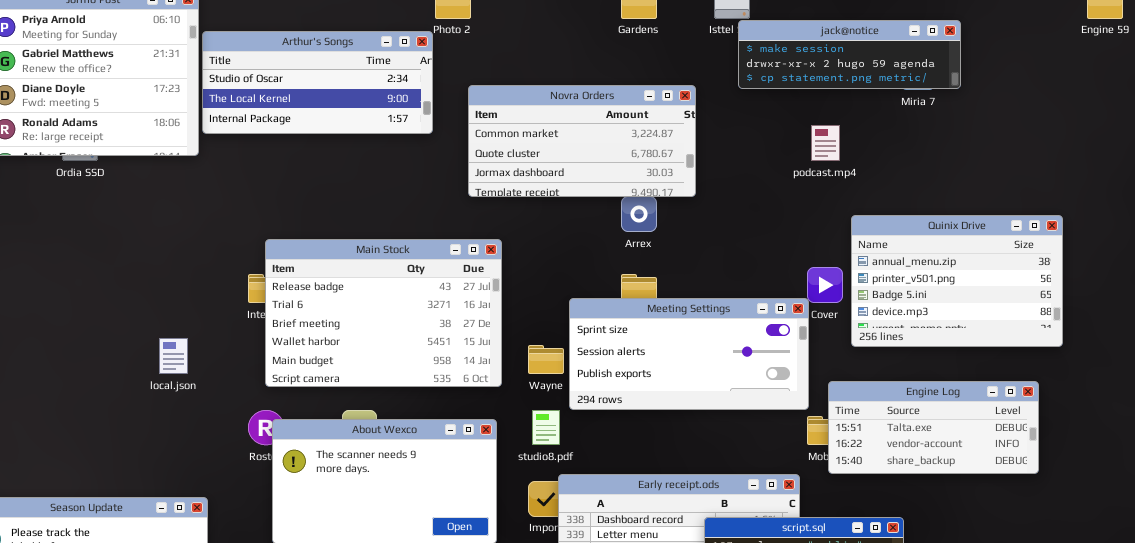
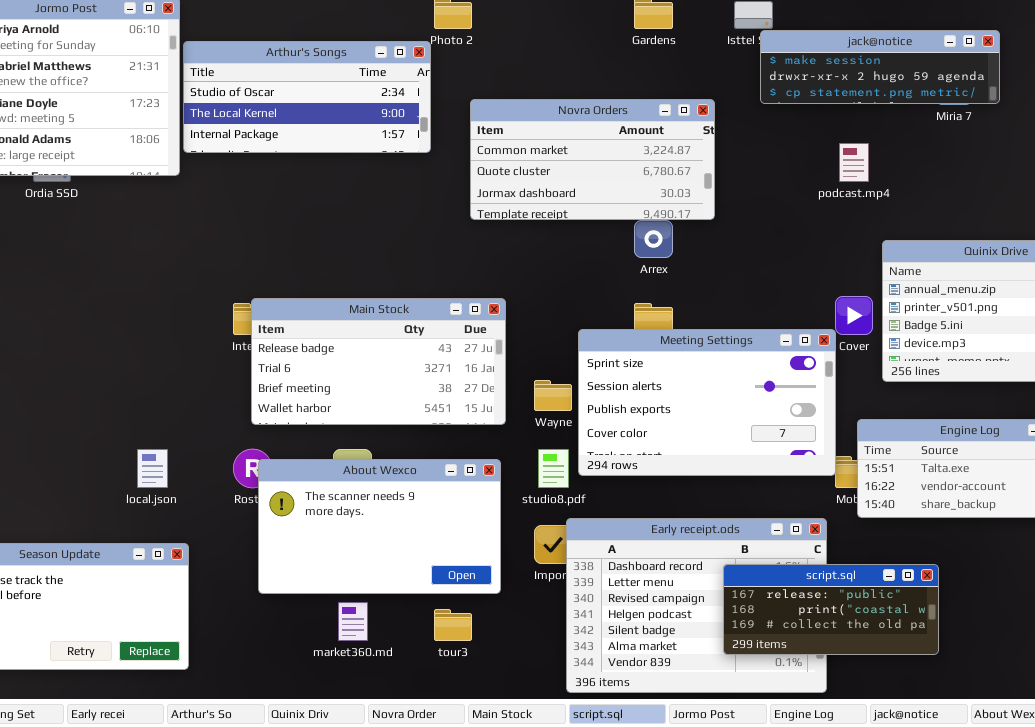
Main Stock: [265,239,502,387] -> [251,298,506,425], resized
Meeting Settings: [569,298,809,410] -> [578,329,836,476], resized
local.json: [159,338,188,374] -> [137,449,168,488], moved

